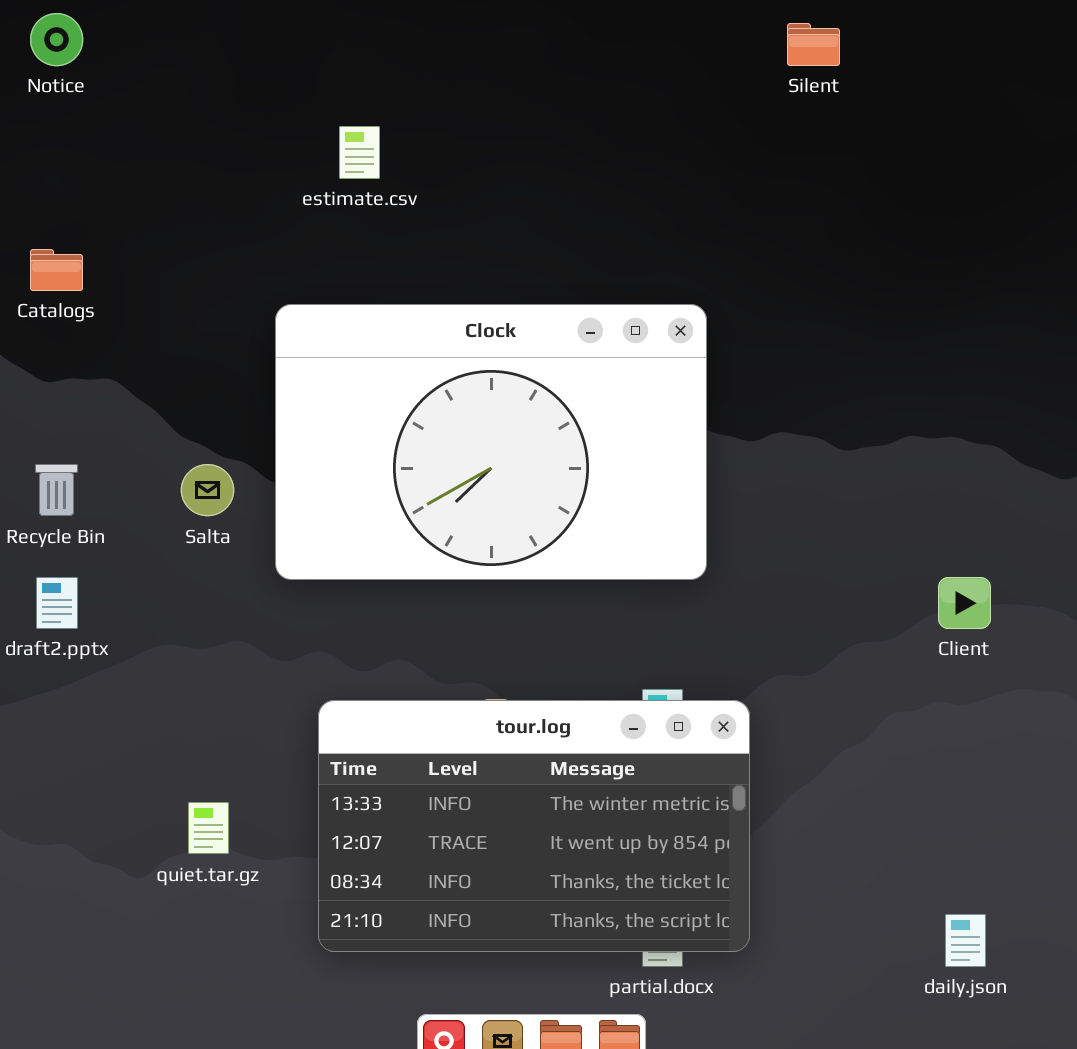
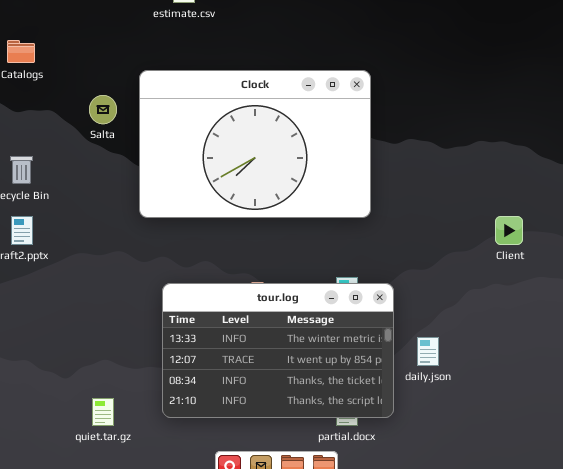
Salta: [181,464,234,516] -> [89,95,117,124], moved
quiet.tar.gz: [188,802,229,854] -> [92,398,114,426], moved
daily.json: [945,914,986,967] -> [417,337,439,366], moved

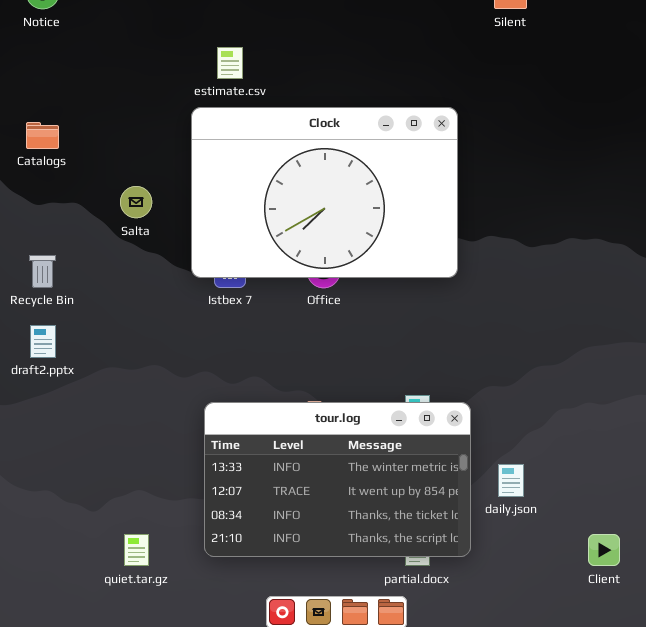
Clock: [139,70,371,218] -> [191,107,458,278], moved
Client: [495,216,523,245] -> [588,534,620,566], moved

